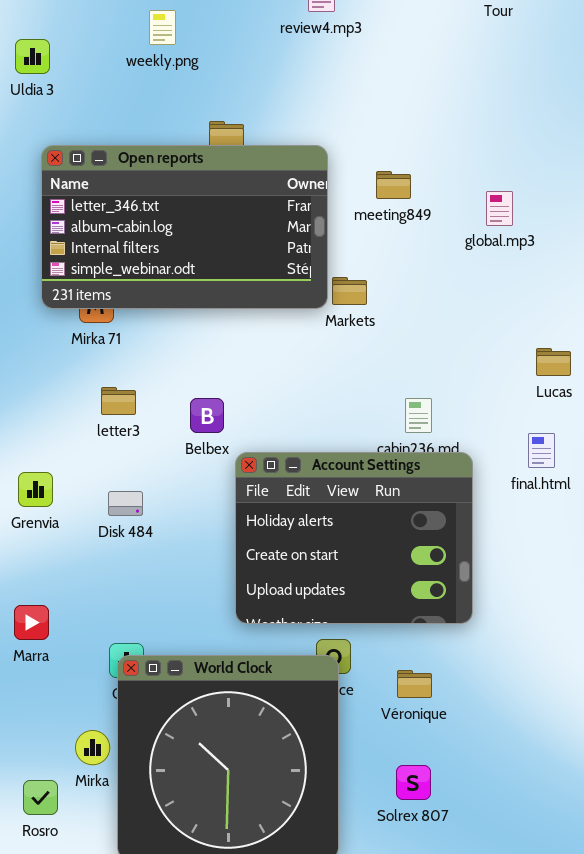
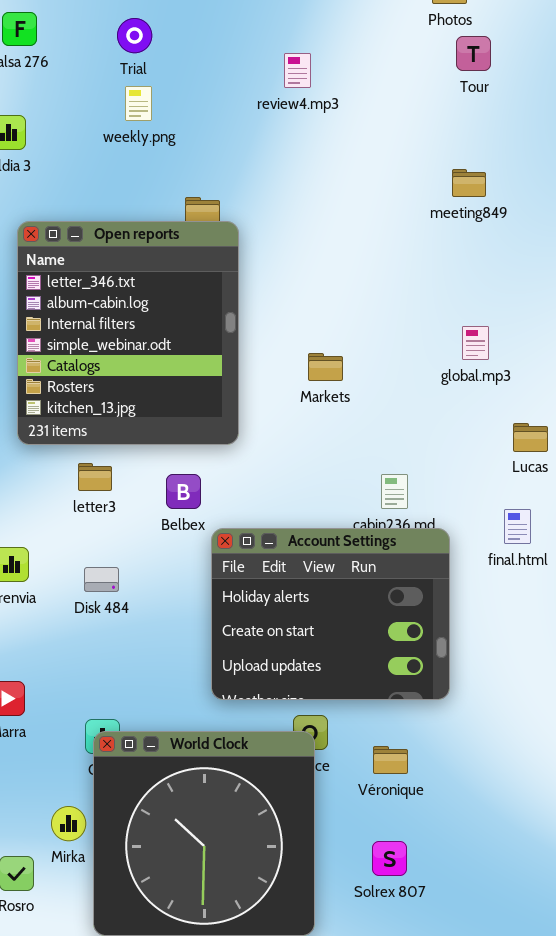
Open reports: [41,145,328,309] -> [17,221,239,445], resized
meeting849: [376,171,411,199] -> [452,169,486,197], moved
global.mp3: [486,191,513,226] -> [462,326,489,360], moved

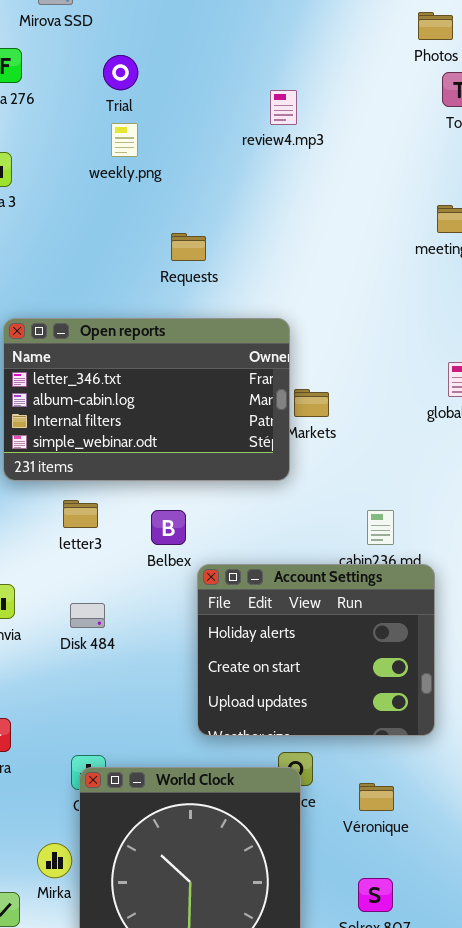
Open reports: [17,221,239,445] -> [3,318,290,481], resized

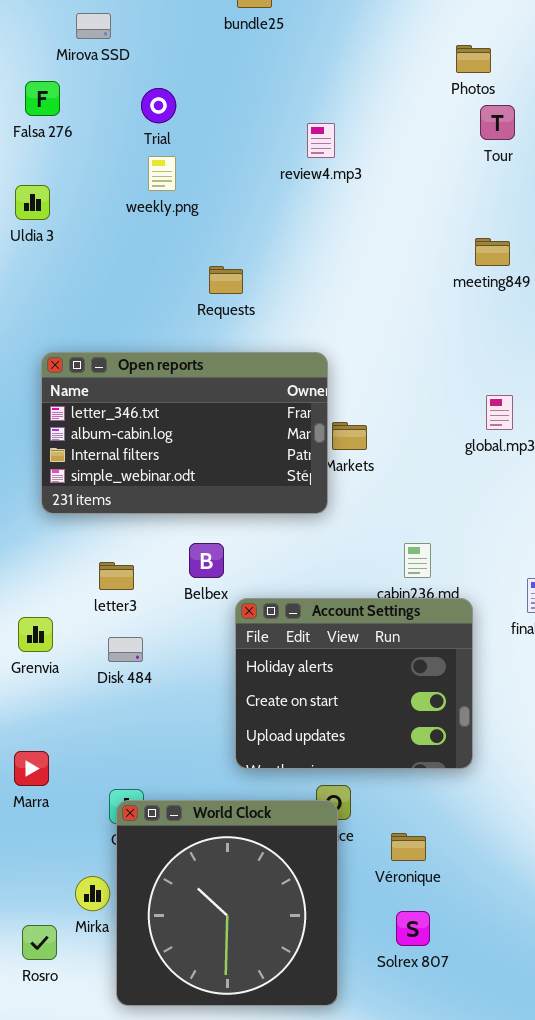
letter3: [63,500,98,528] -> [99,562,134,590], moved
Véronique: [359,783,394,811] -> [391,833,426,861], moved

